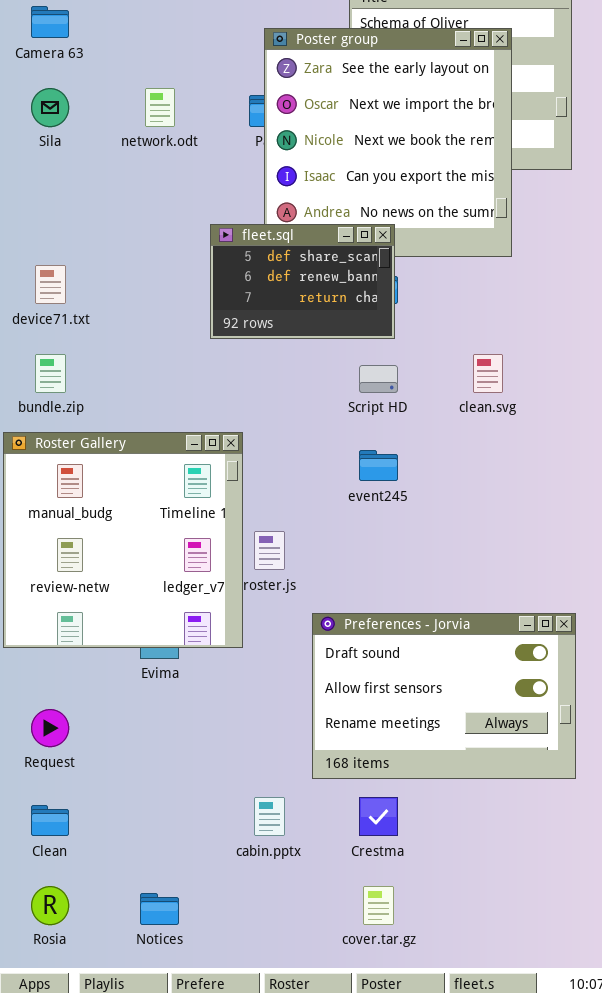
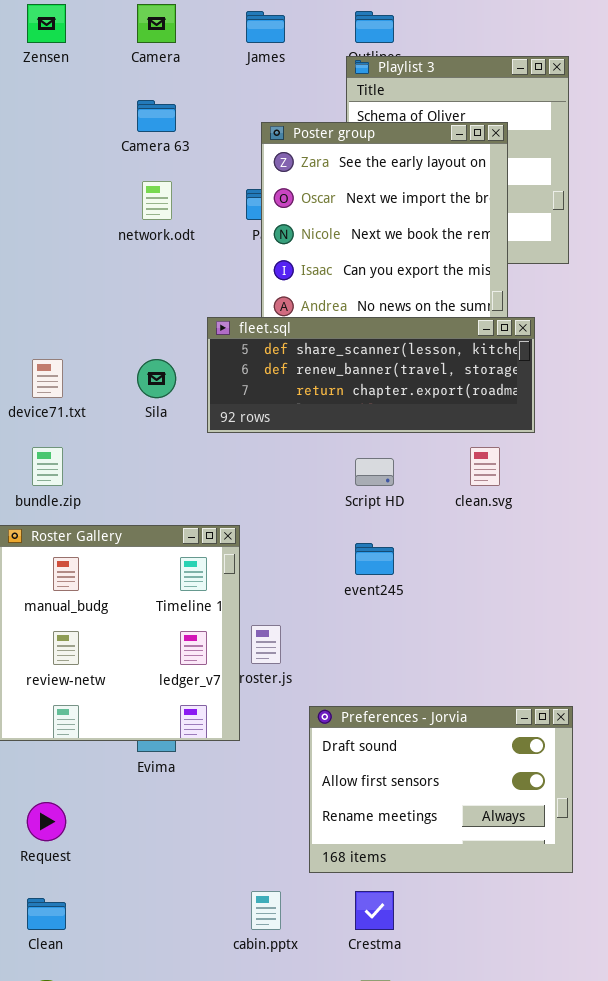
Camera 63: [31,6,69,38] -> [137,100,176,132], moved
Sila: [31,88,69,127] -> [137,359,176,398], moved
fleet.sql: [210,224,395,339] -> [207,317,535,433], resized

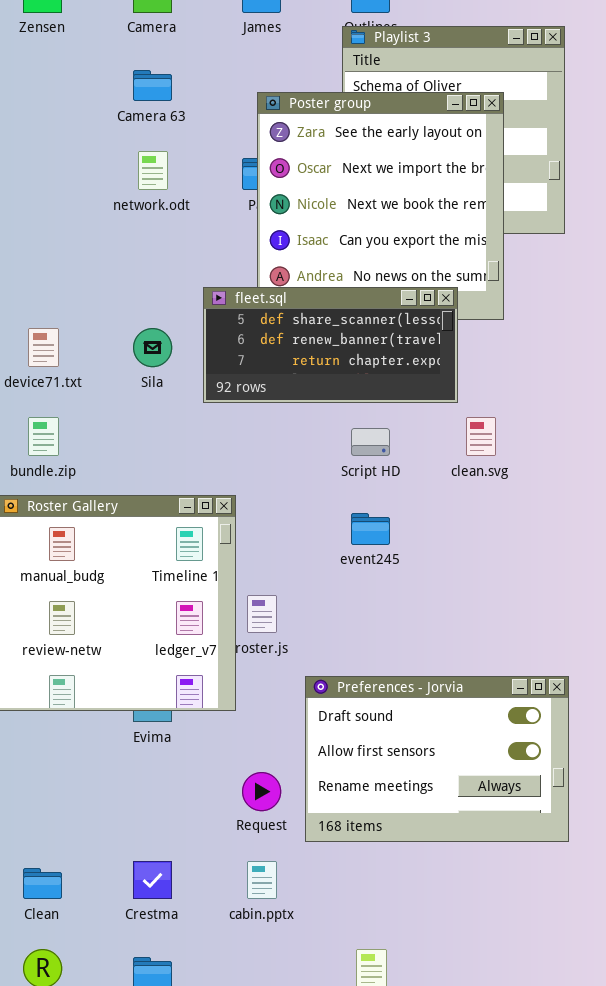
fleet.sql: [207,317,535,433] -> [203,287,458,403], resized
Request: [27,802,66,841] -> [242,772,281,811], moved
Crestma: [355,891,394,930] -> [133,861,172,899], moved

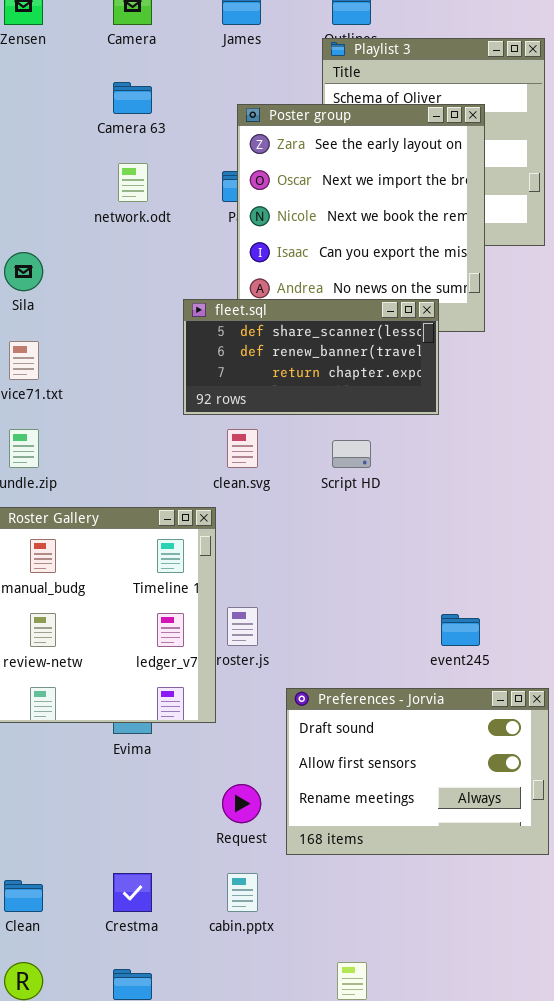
Sila: [133,328,172,367] -> [4,252,43,291], moved
clean.svg: [466,417,496,456] -> [227,429,258,468], moved
event245: [351,513,390,545] -> [441,614,480,646], moved

